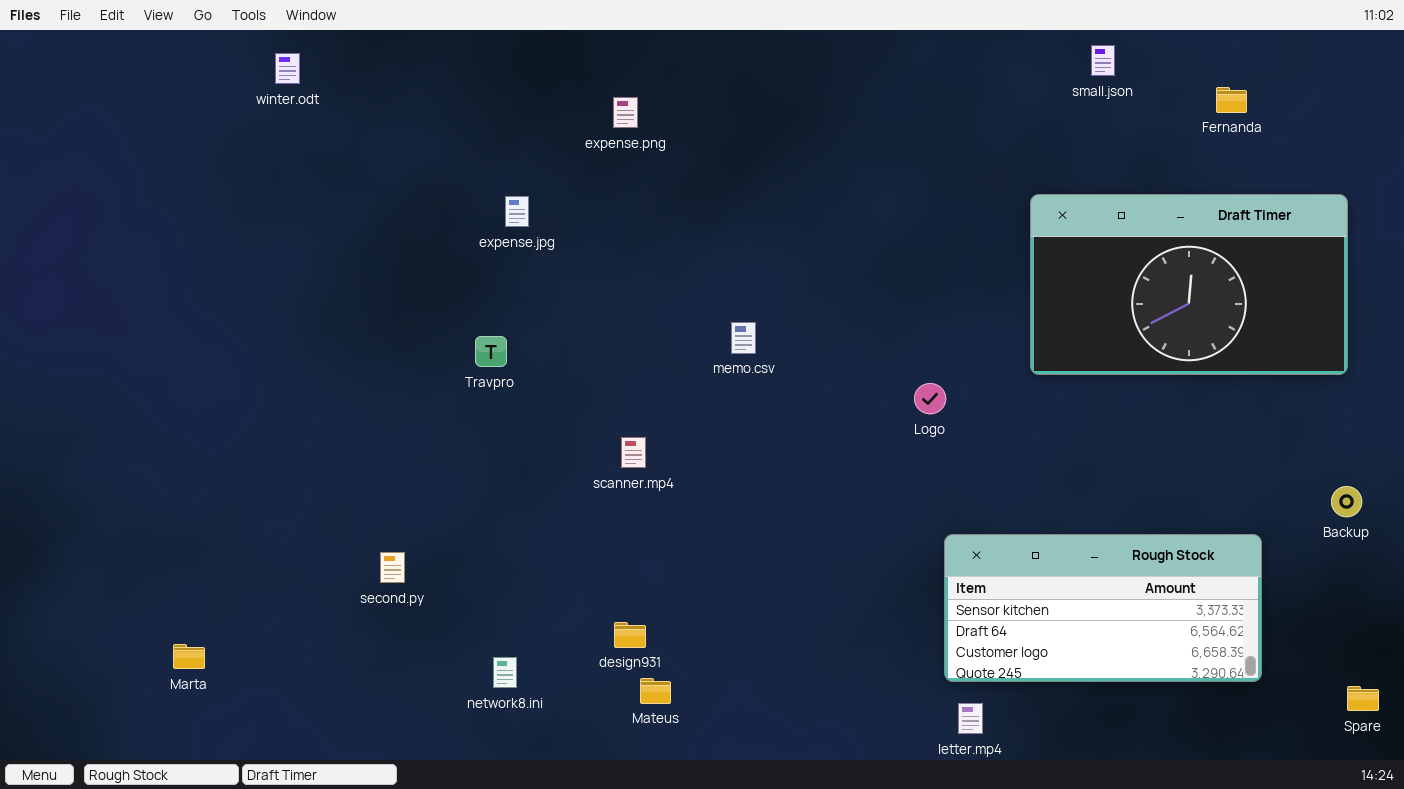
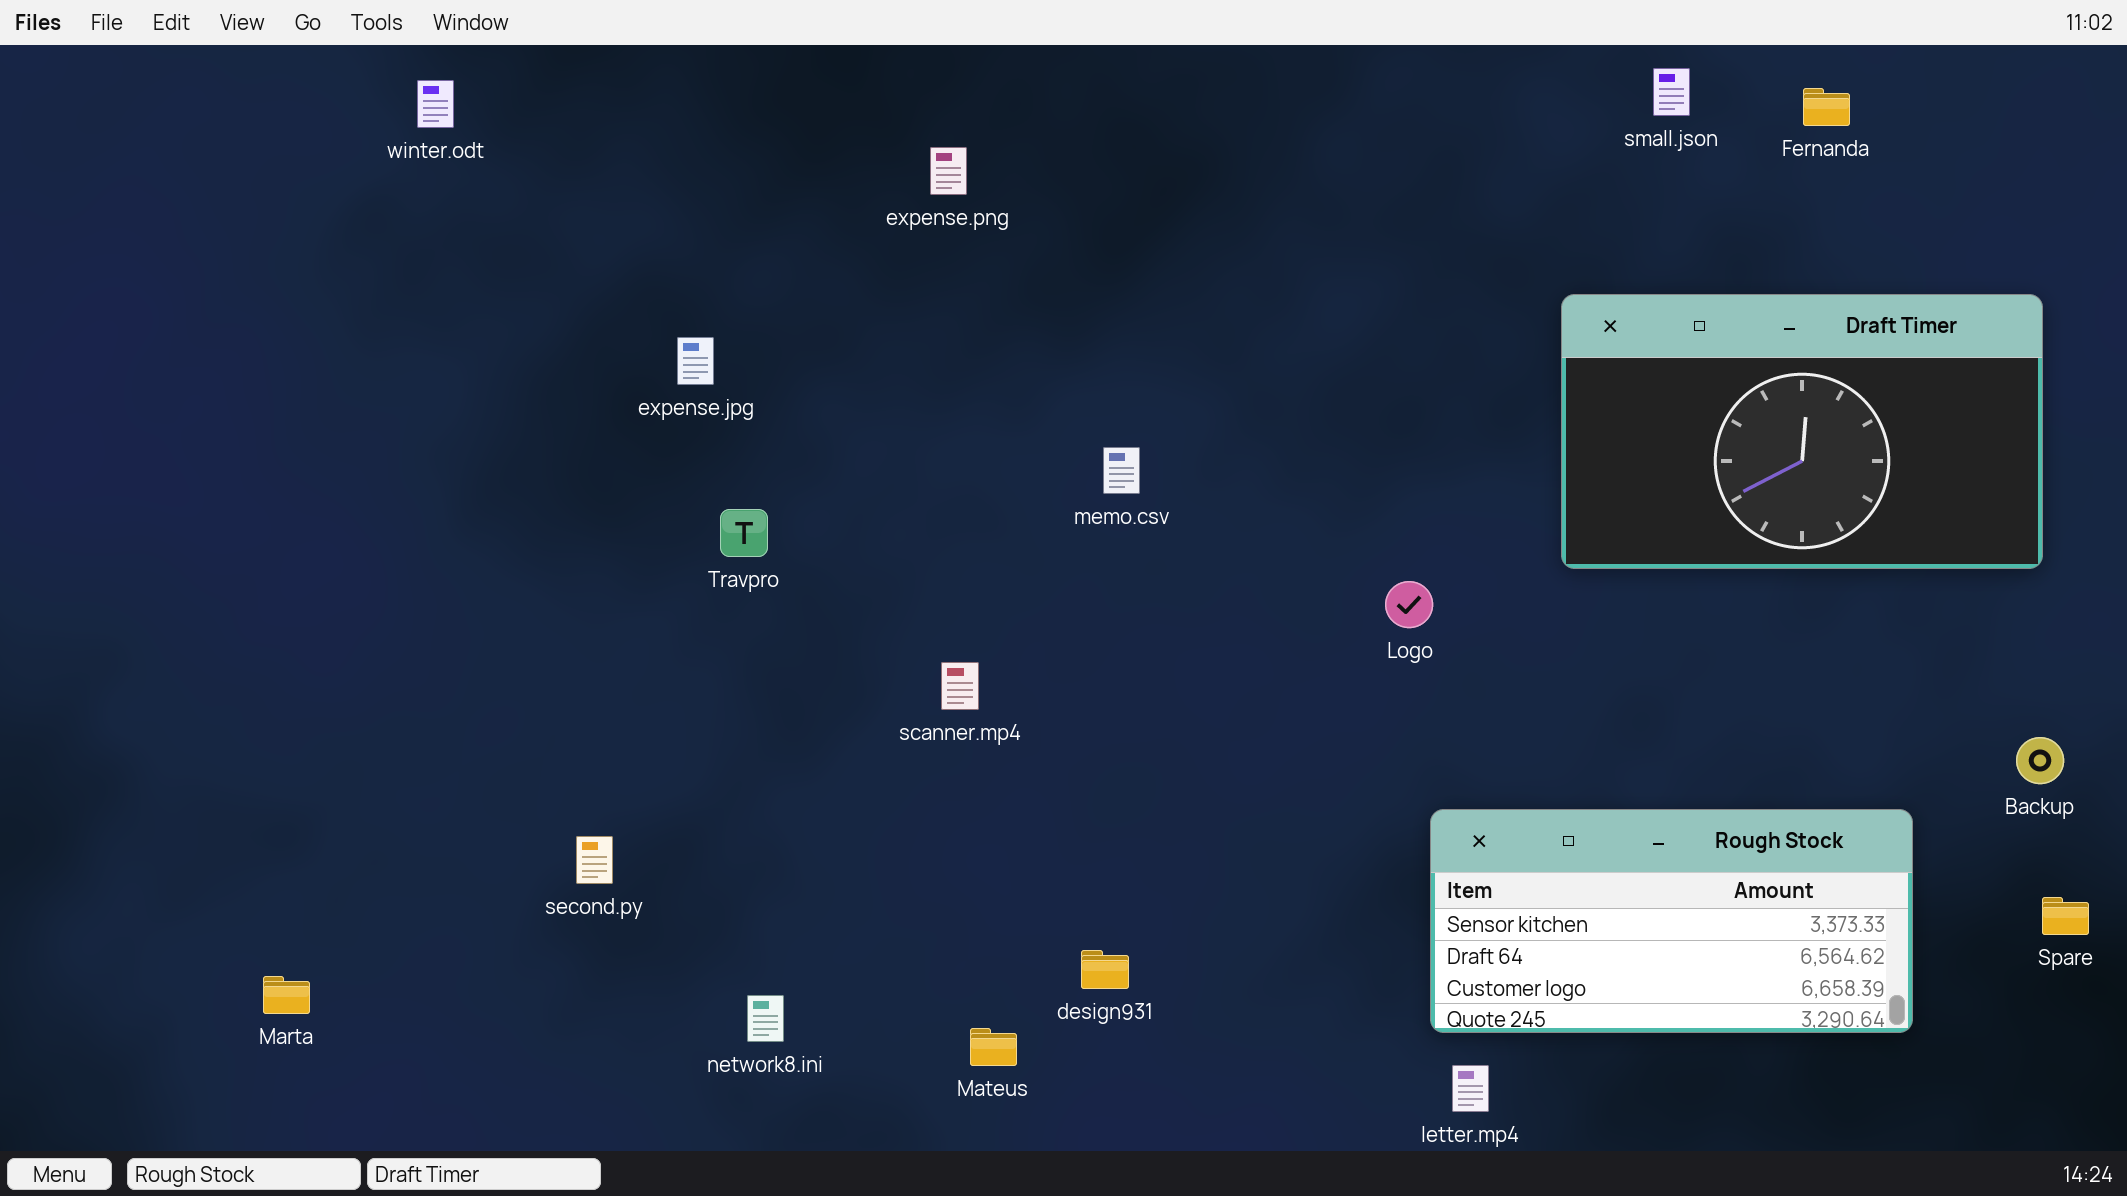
Fernanda: [1216,87,1247,113] -> [1803,88,1850,126], moved
expense.jpg: [505,196,529,227] -> [677,337,714,385], moved
memo.csv: [731,322,756,354] -> [1103,447,1140,494], moved
design931: [614,622,646,648] -> [1081,950,1129,989], moved
Spare: [1347,686,1379,711] -> [2042,897,2089,935], moved

